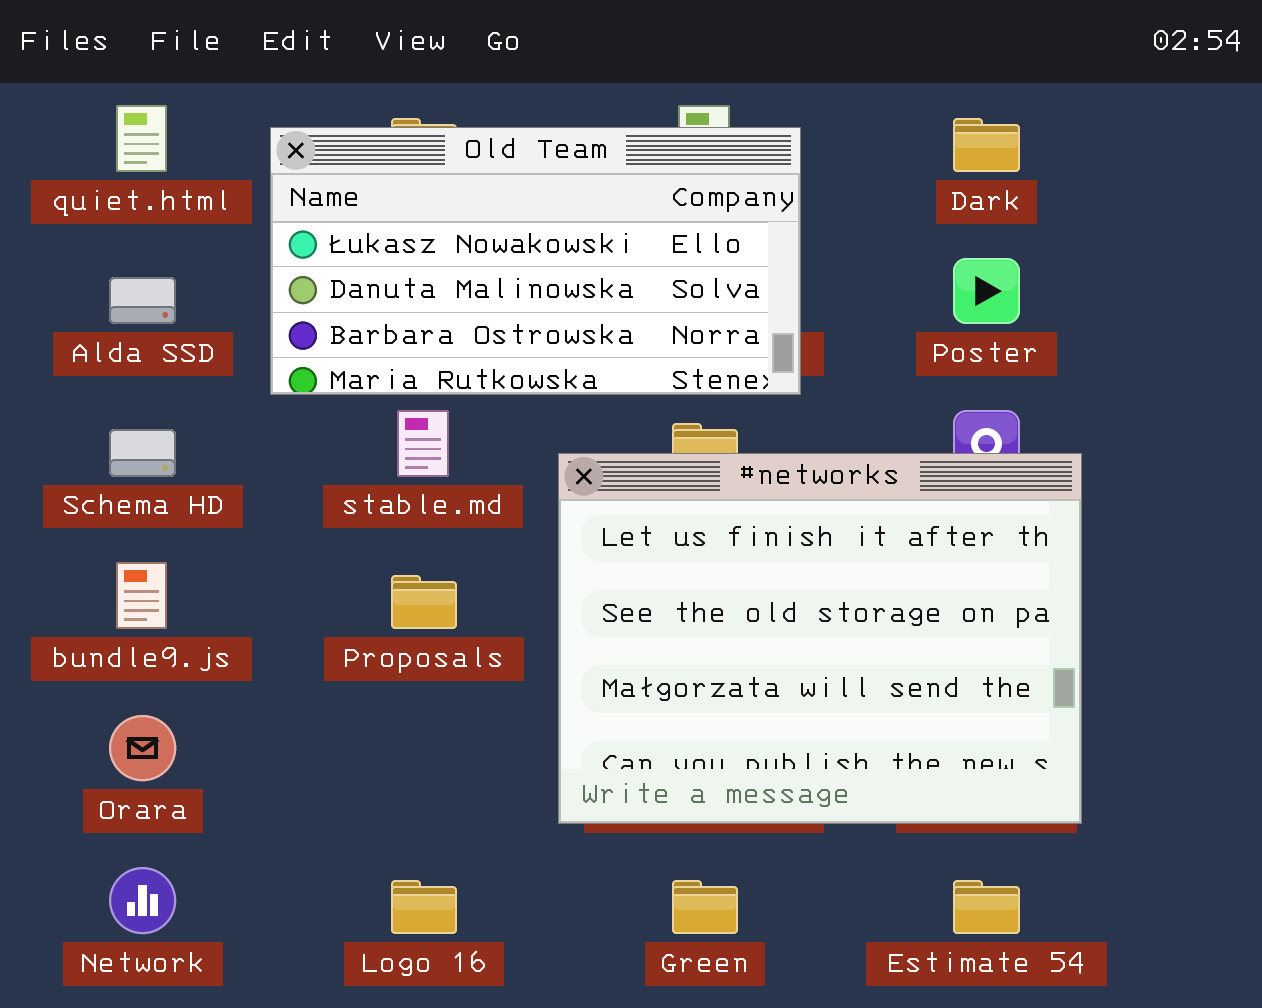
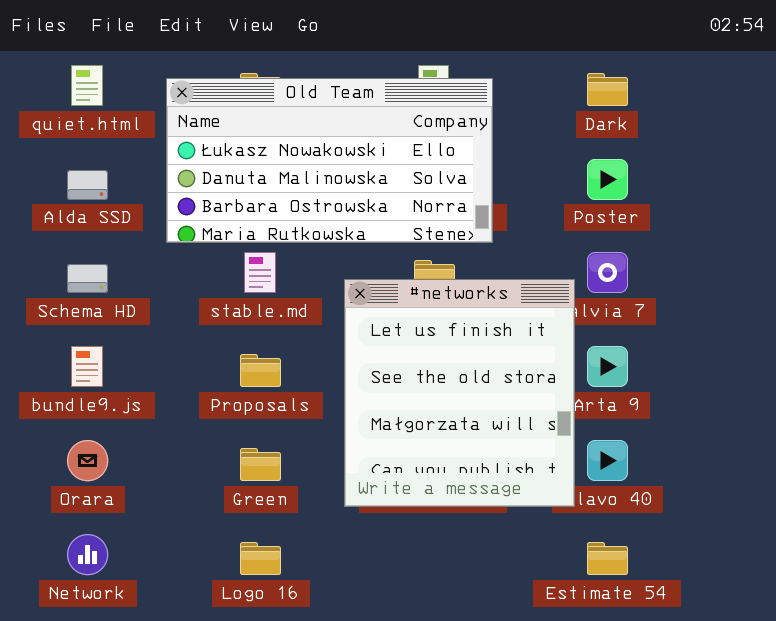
#networks: [558,453,1082,824] -> [344,279,575,507], resized
Green: [672,880,738,934] -> [240,448,281,481], moved

